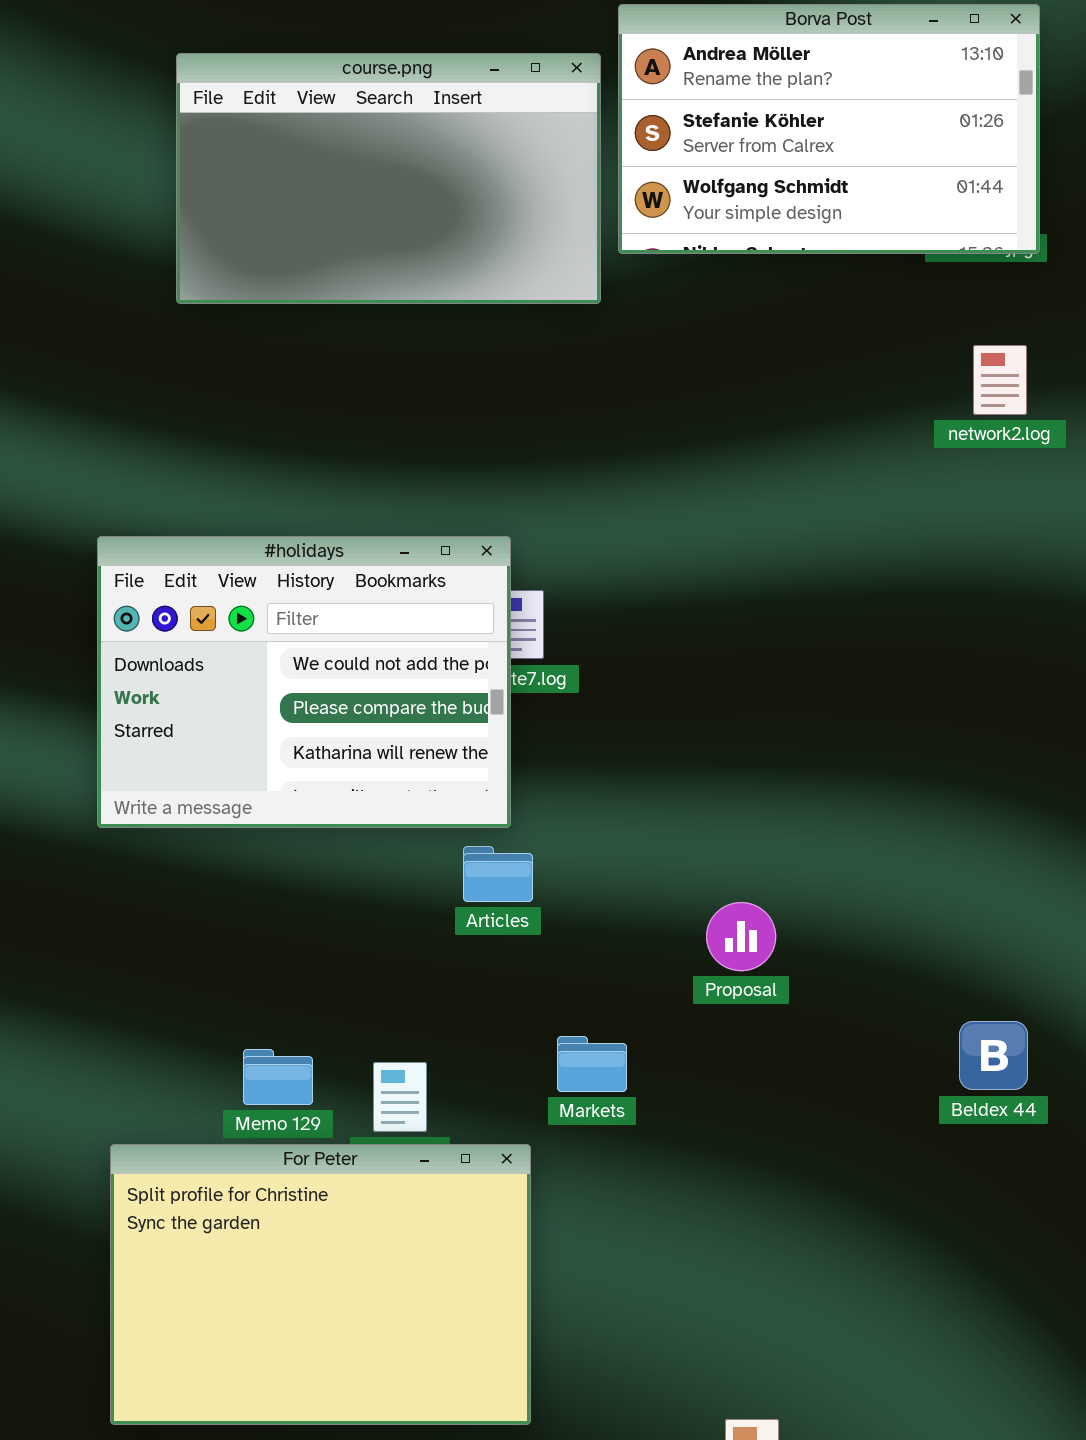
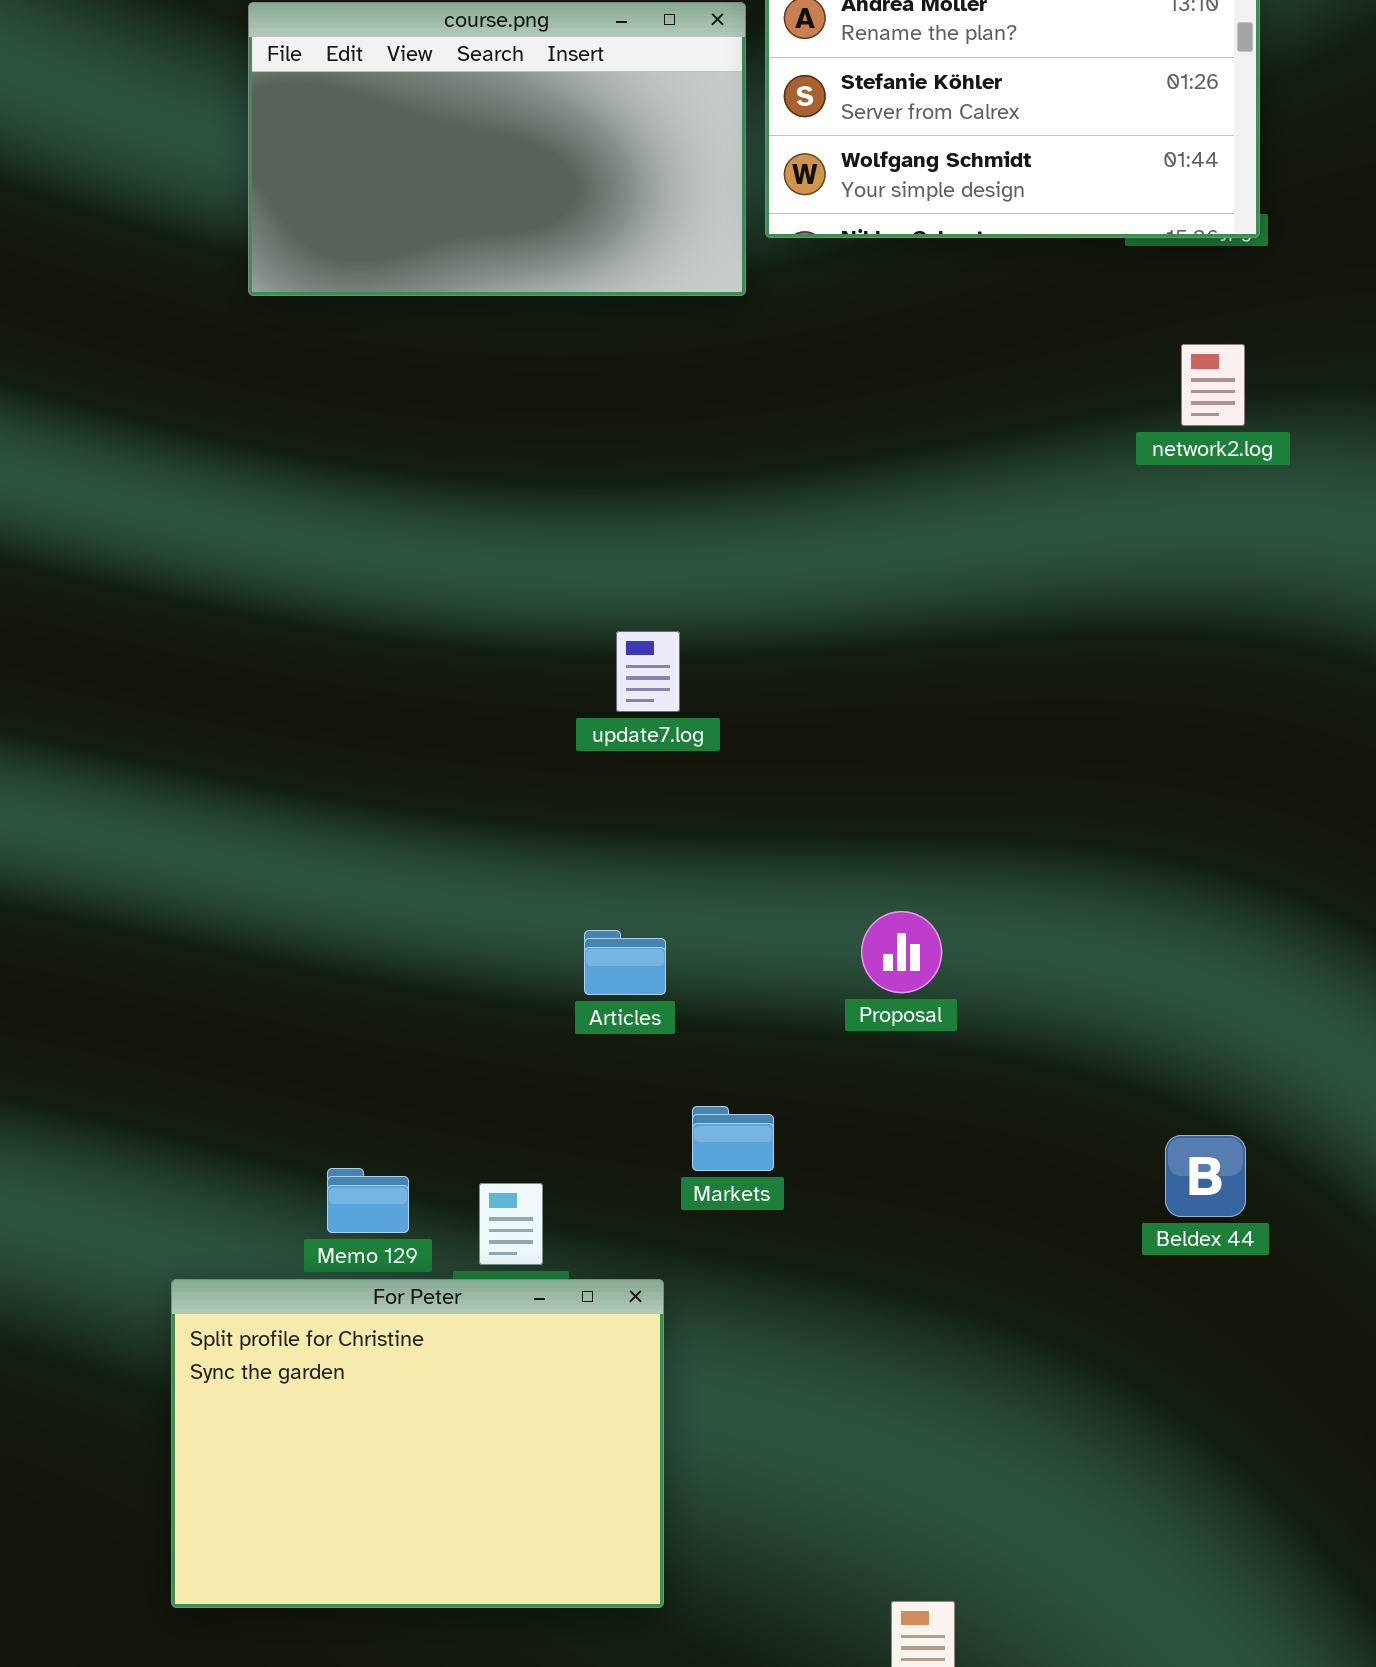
#holidays: [97,536,511,828] -> none, closed
Proposal: [706,902,776,971] -> [861,911,942,993], moved
Markets: [557,1036,627,1092] -> [692,1106,774,1171], moved

